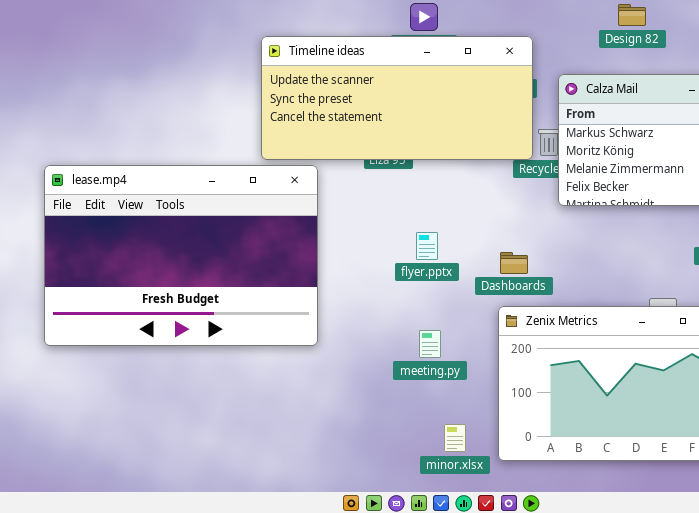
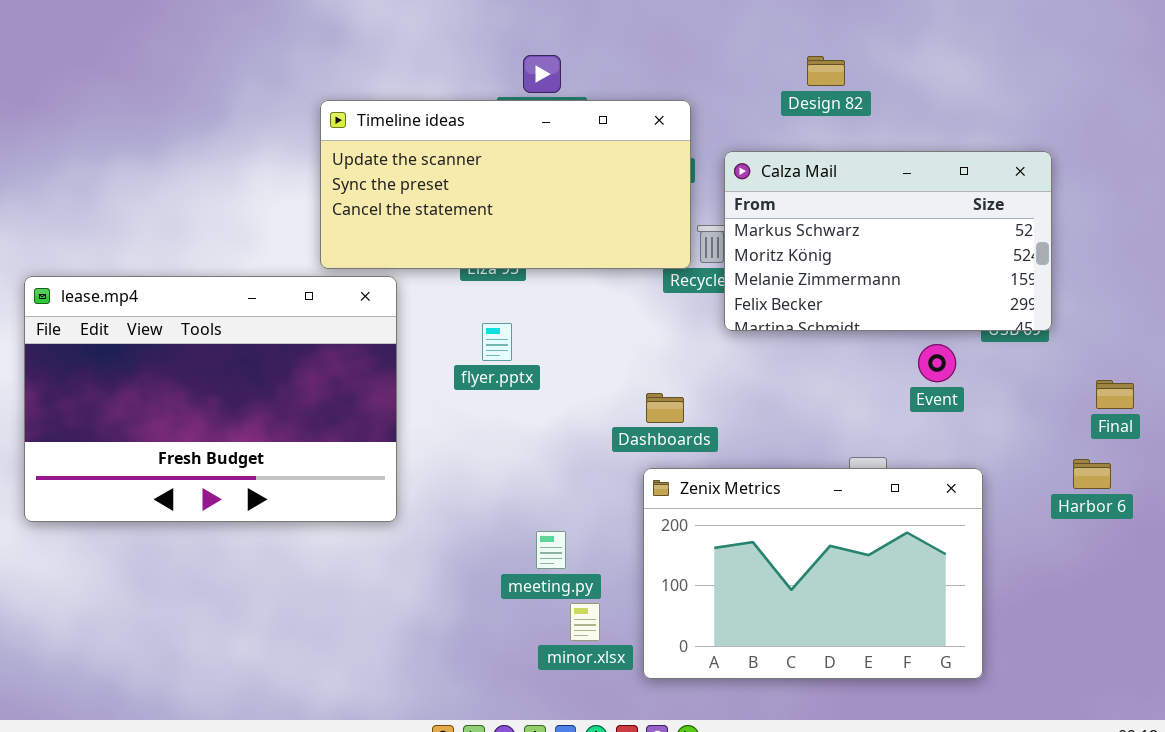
flyer.pptx: [416,232,438,260] -> [482,323,512,361], moved
meeting.py: [419,330,441,358] -> [536,531,566,569], moved
minor.xlsx: [444,424,466,452] -> [570,603,600,641], moved

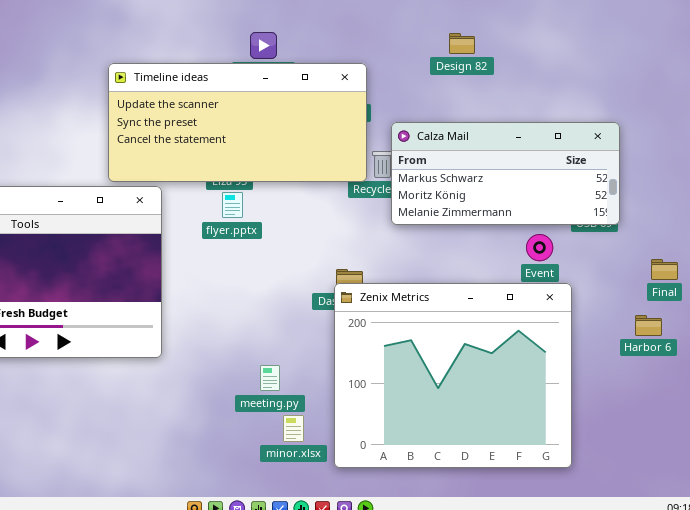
Calza Mail: [724,151,1052,331] -> [391,122,620,225], resized
flyer.pptx: [482,323,512,361] -> [222,192,243,218], moved
Zenix Metrics: [643,468,983,679] -> [334,283,572,468], resized

